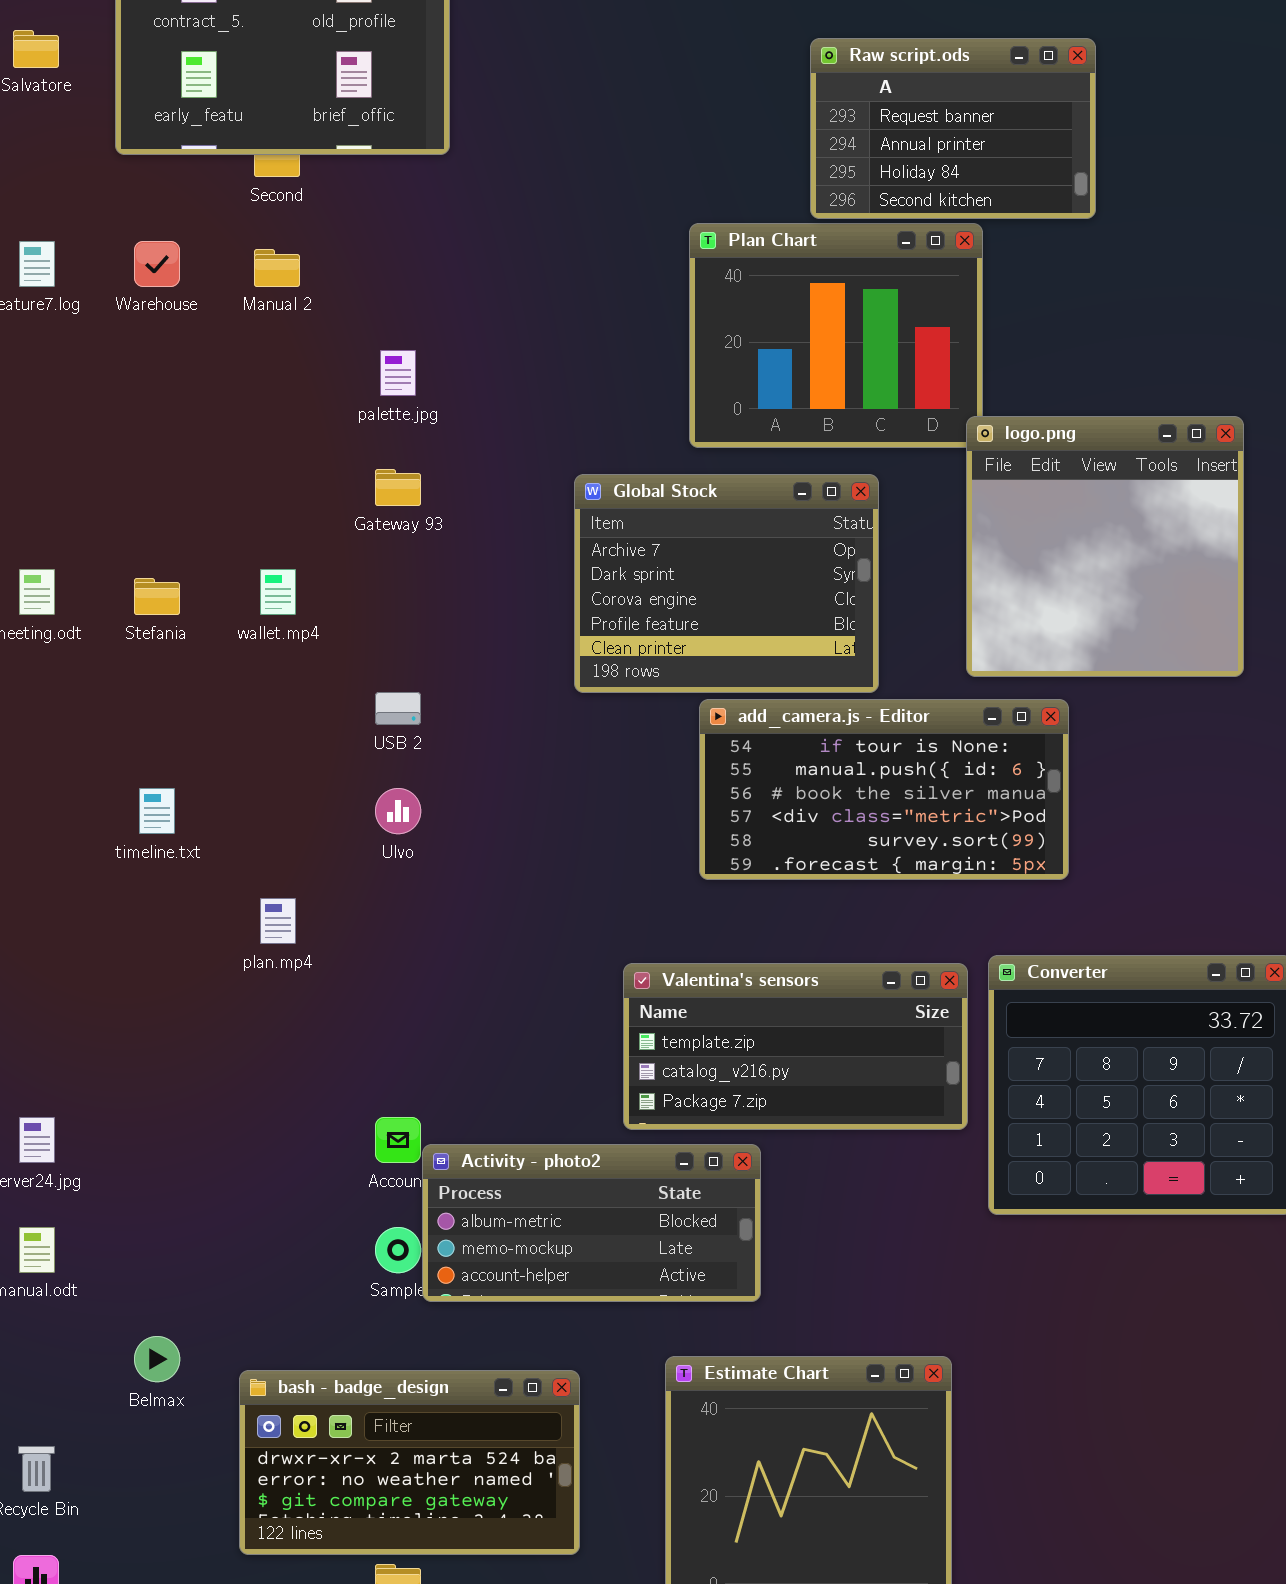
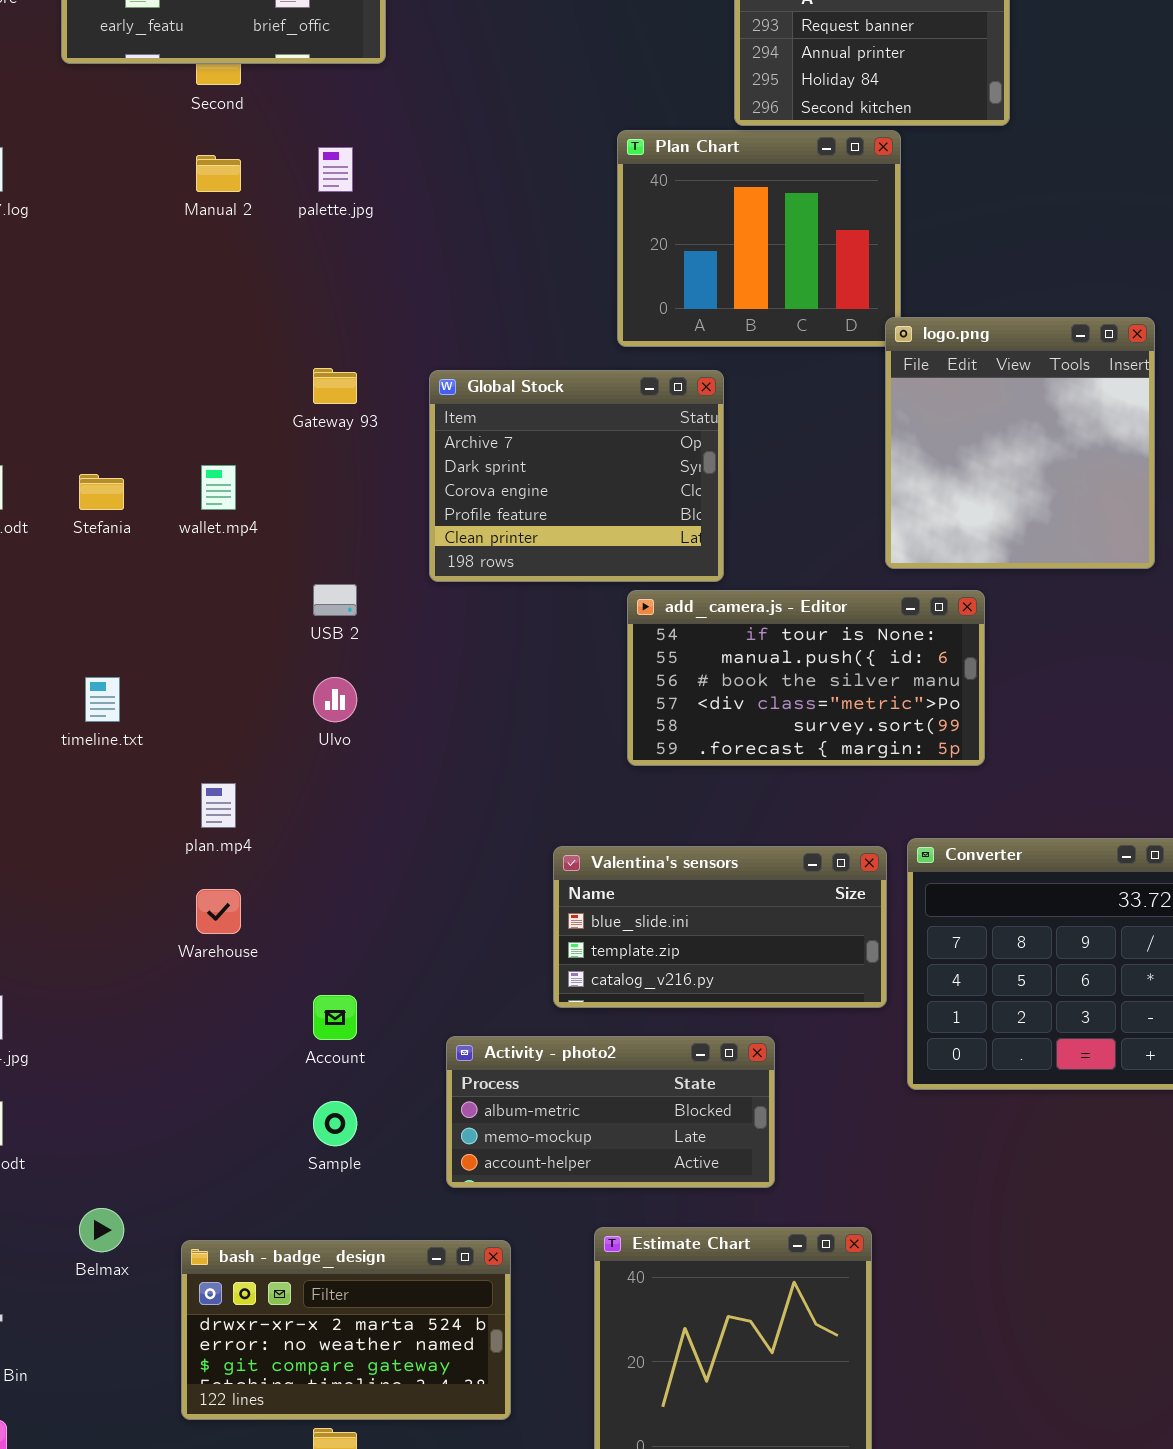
Warehouse: [134,241,180,287] -> [196,889,241,934], moved
palette.jpg: [380,350,416,396] -> [318,147,353,192], moved
Global Stock: [574,474,879,693] -> [429,370,724,582], moved
Valentina's sensors: [623,963,968,1130] -> [553,846,887,1008], scrolled up 1 row
Activity - photo2: [422,1144,761,1302] -> [446,1036,775,1188], moved

